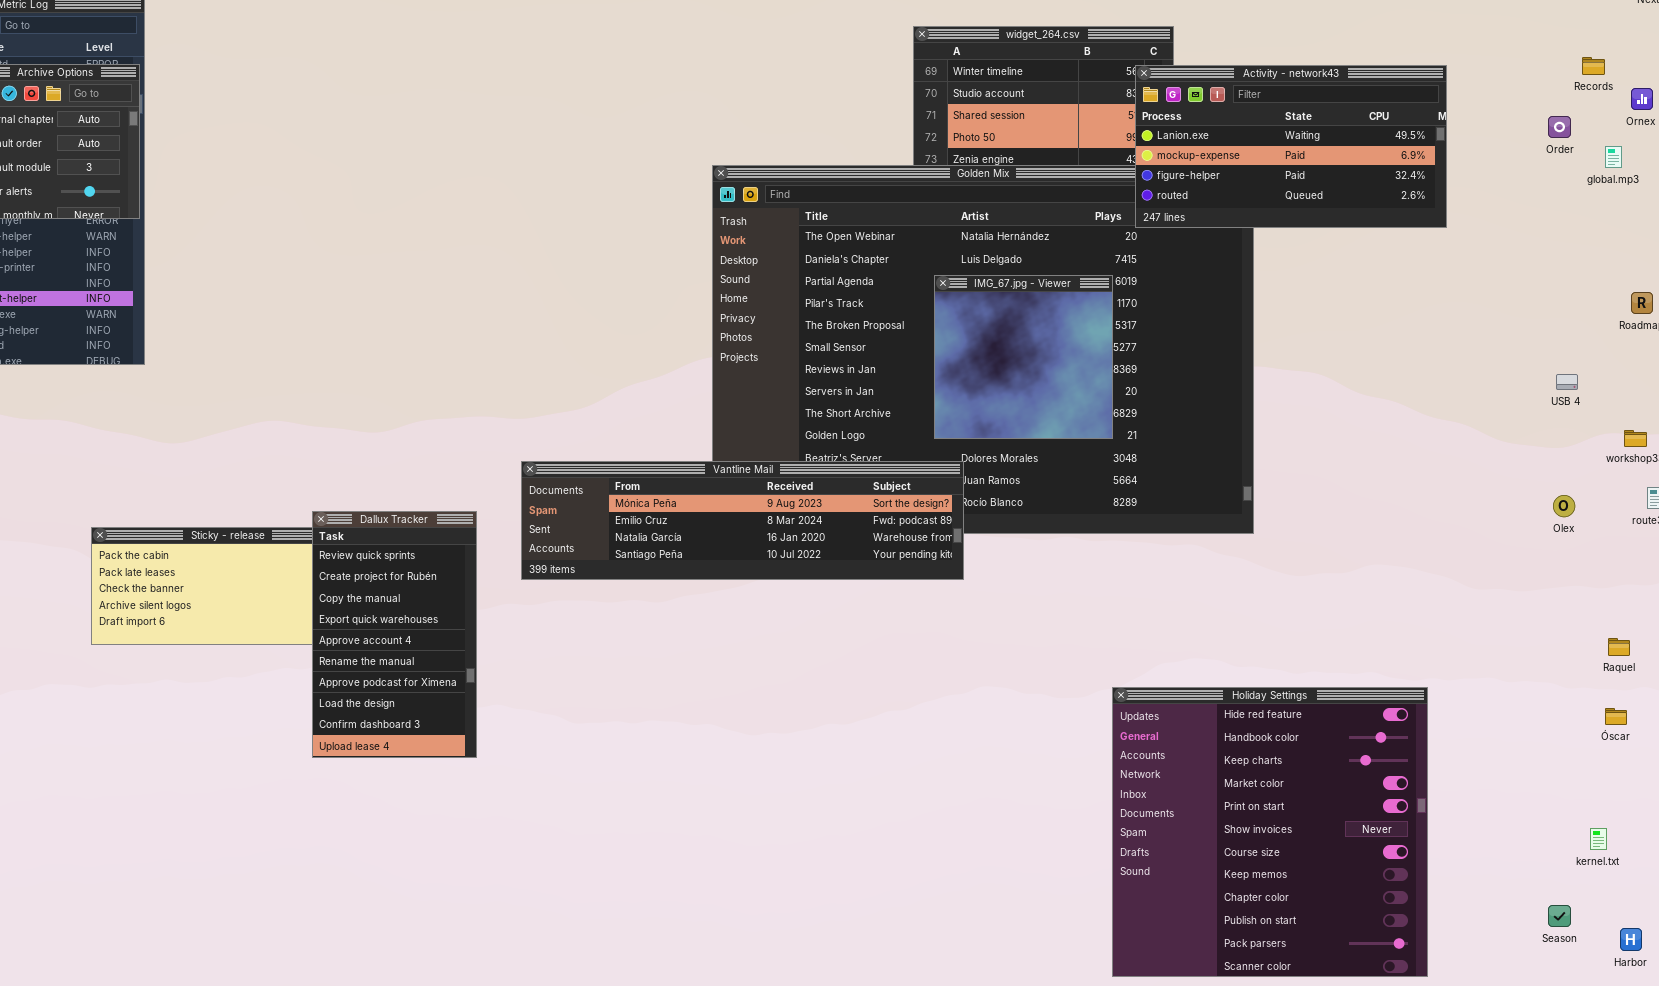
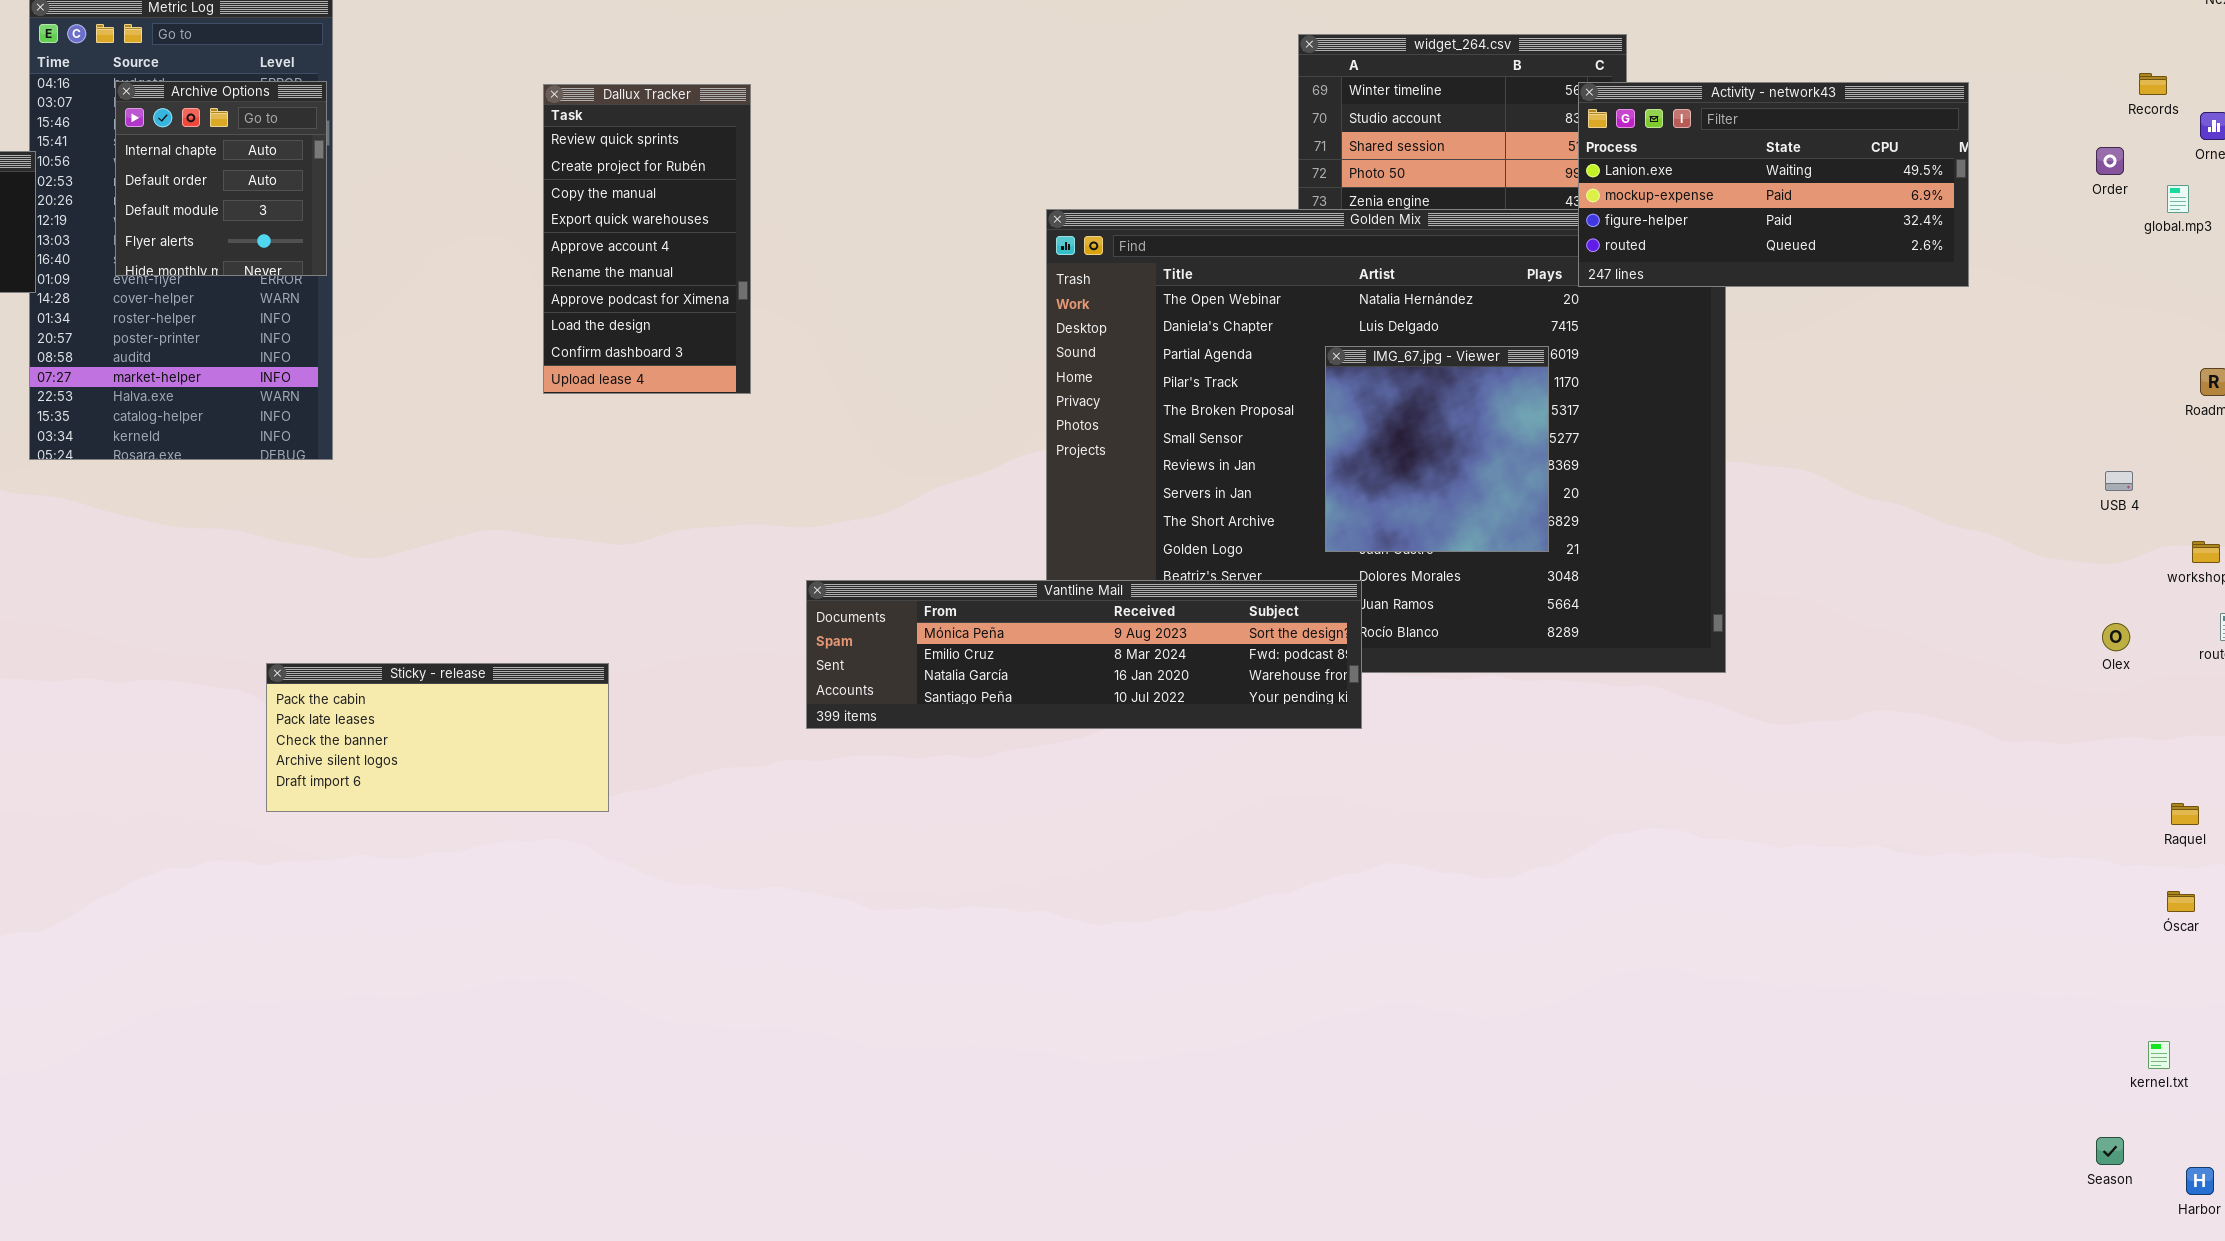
Dallux Tracker: [312,511,477,758] -> [543,84,751,394], moved
Holiday Settings: [1112,687,1428,977] -> none, closed

